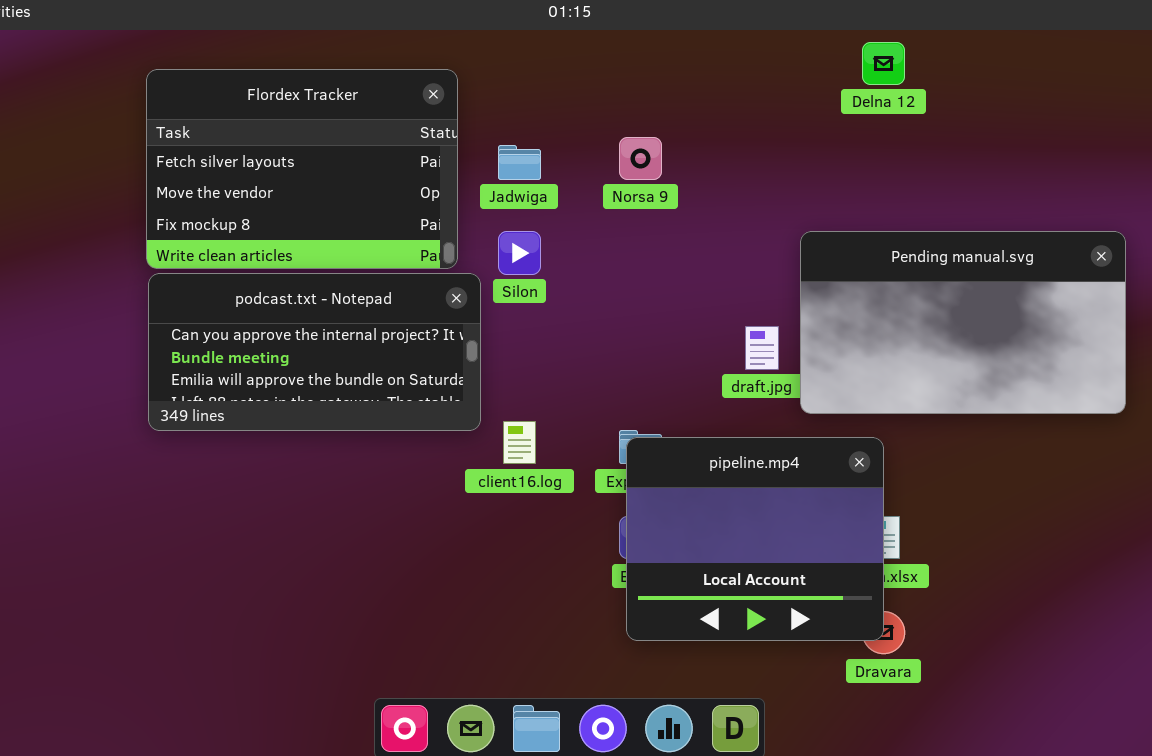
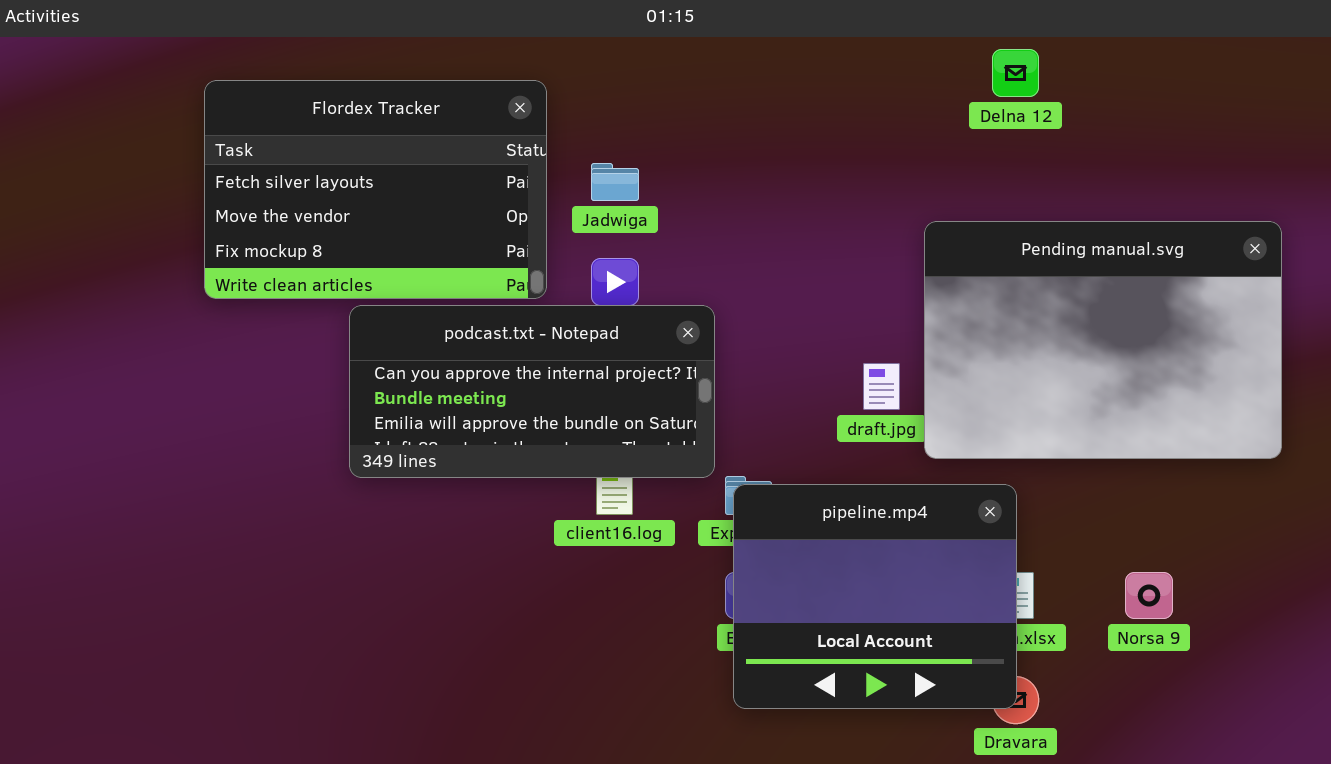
Norsa 9: [619,137,662,180] -> [1125,572,1173,619], moved
Pending manual.svg: [800,231,1126,414] -> [924,221,1282,459], resized
podcast.txt - Notepad: [148,273,481,431] -> [349,305,715,478], moved

